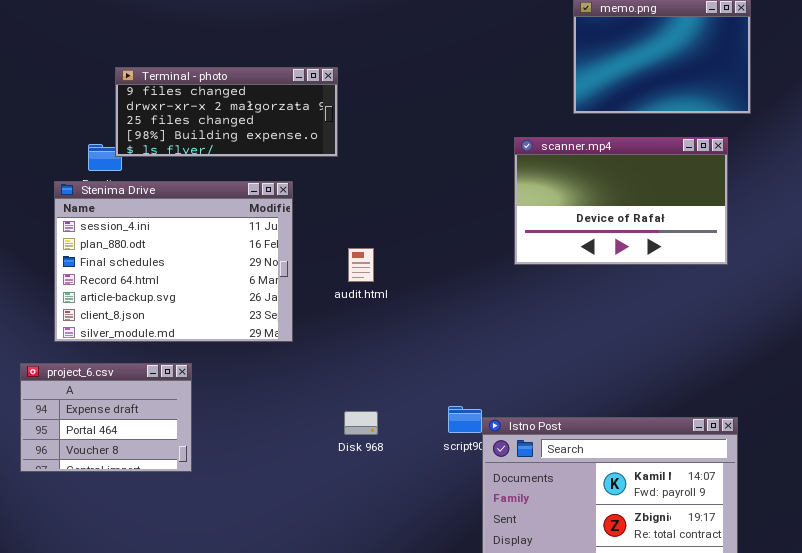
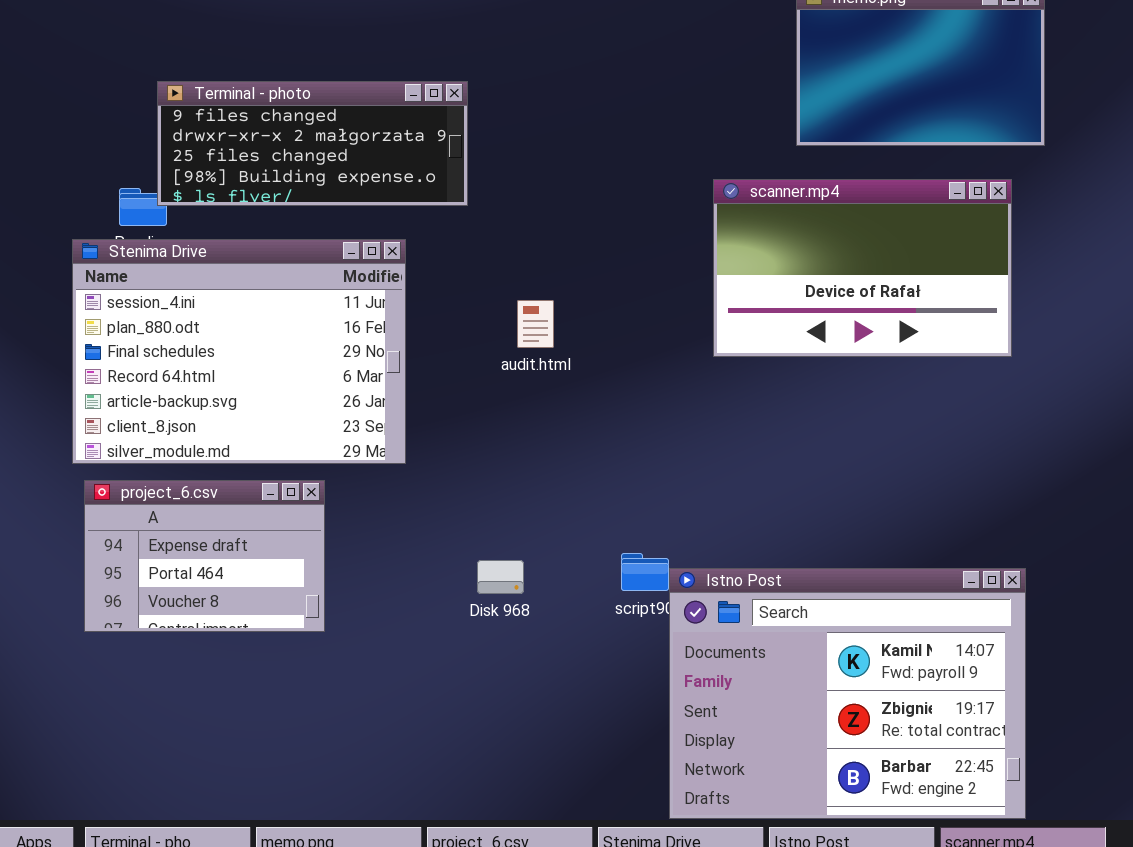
audit.html: [348,248,374,282] -> [517,300,554,348], moved
project_6.csv: [20,363,192,472] -> [84,480,325,632], moved

